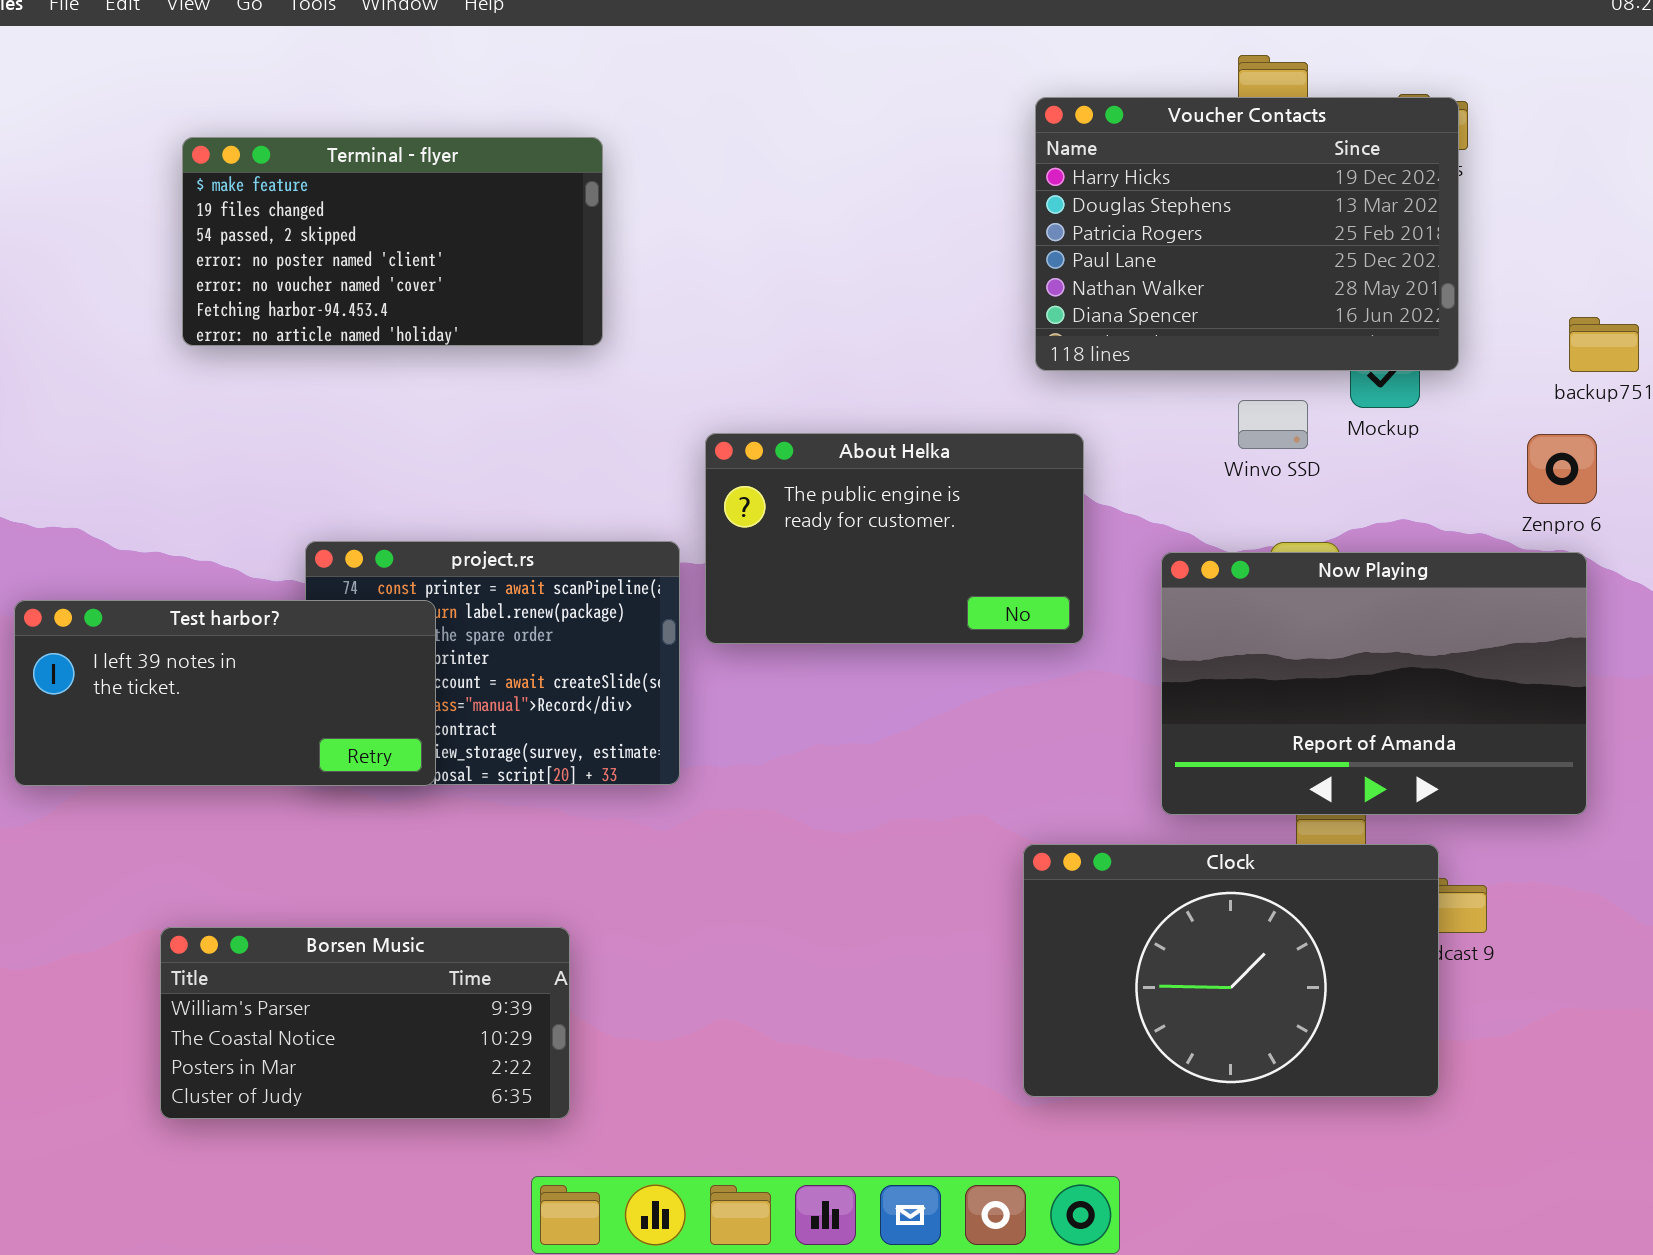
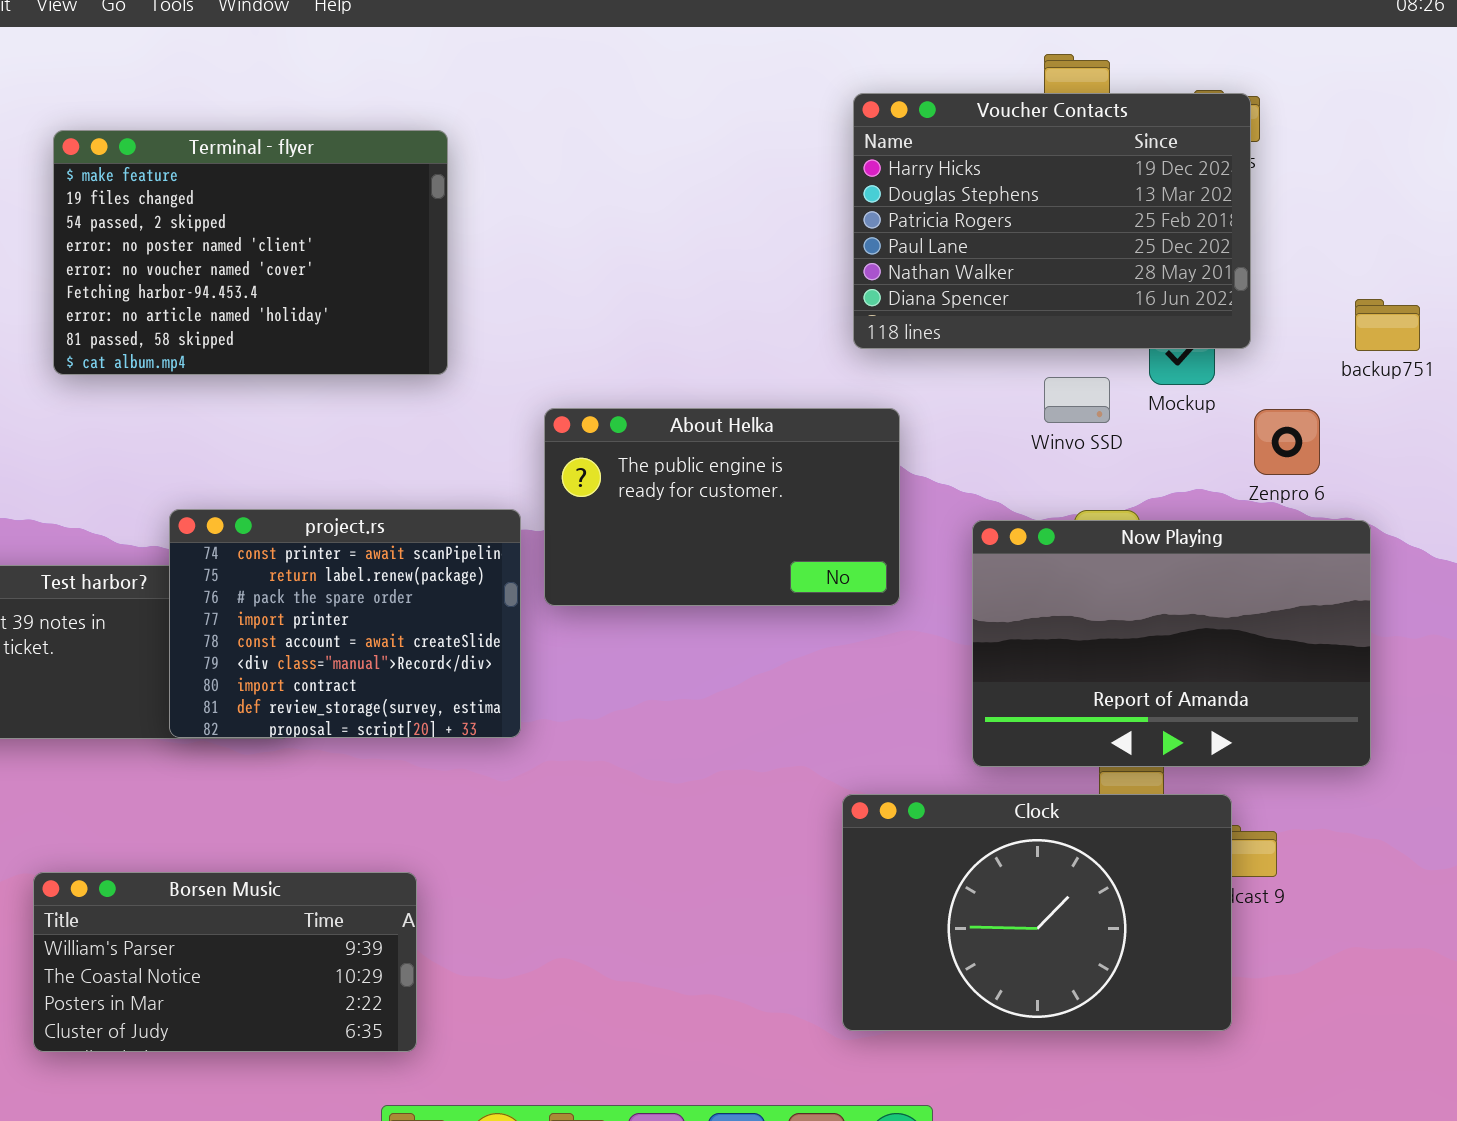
Terminal - flyer: [182,137,603,346] -> [53,130,448,375], resized
Zenpro 6: [1527,434,1597,504] -> [1254,409,1320,475], moved
project.rs: [305,541,680,785] -> [169,509,521,738], raised

